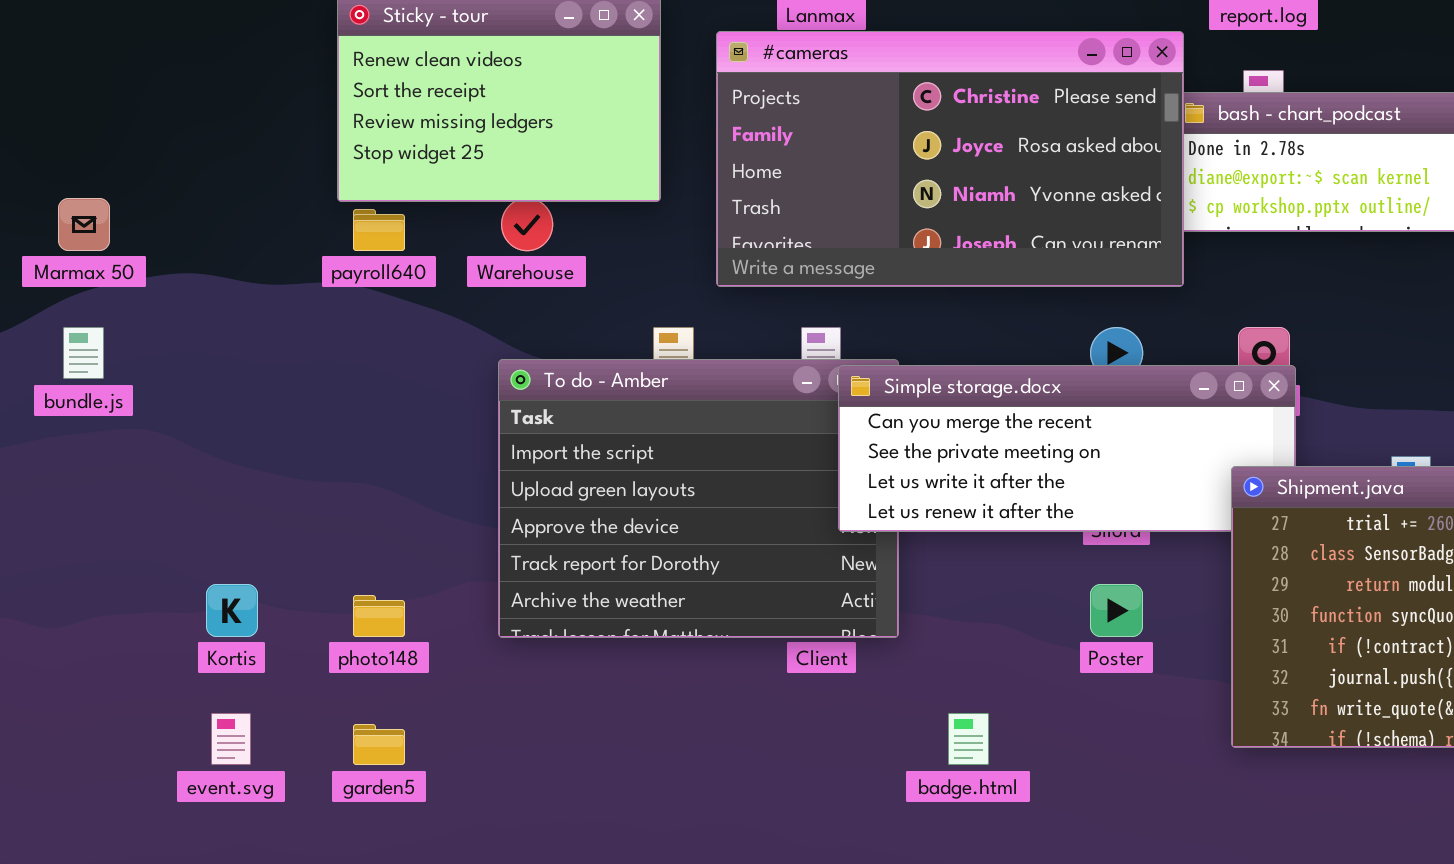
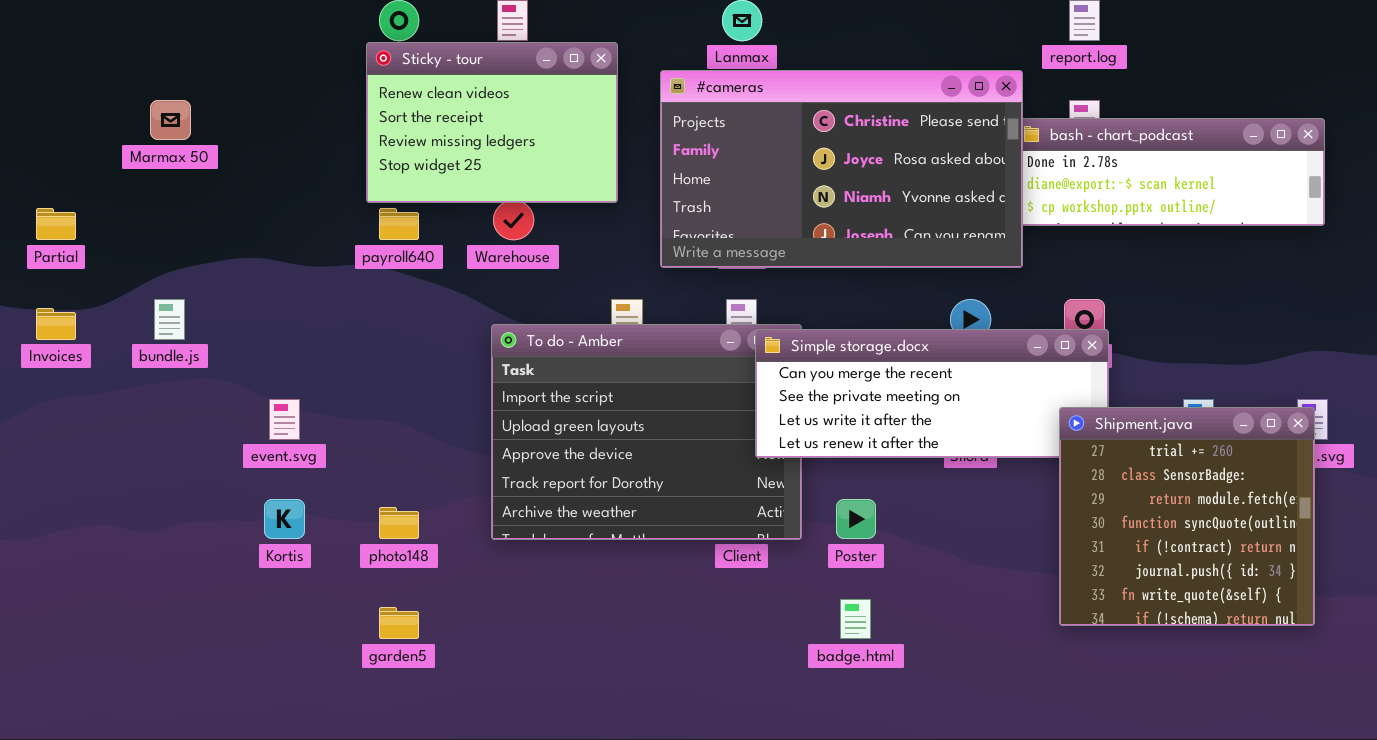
Marmax 50: [58,198,110,251] -> [150,100,191,140], moved
Poster: [1090,584,1143,637] -> [836,499,876,539], moved
event.svg: [211,713,251,765] -> [269,399,300,440], moved

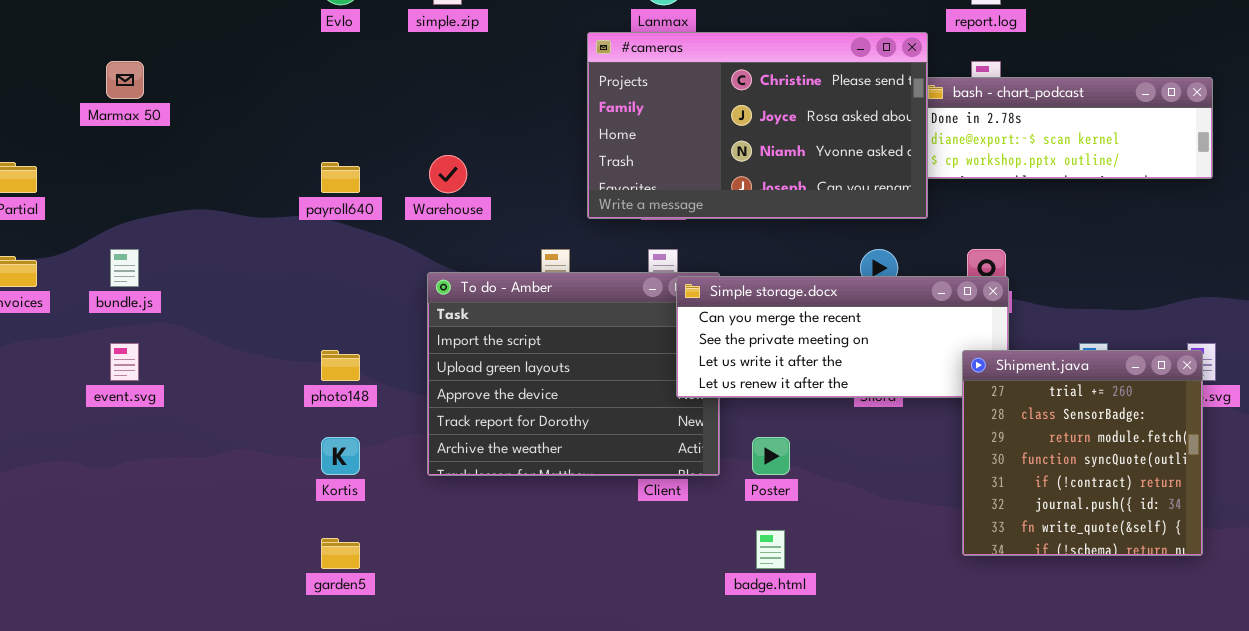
Sticky - tour: [366,42,618,203] -> none, closed
event.svg: [269,399,300,440] -> [110,343,139,381], moved
Kortis: [264,499,305,539] -> [321,437,360,475], moved
photo148: [379,507,419,539] -> [321,350,360,381], moved

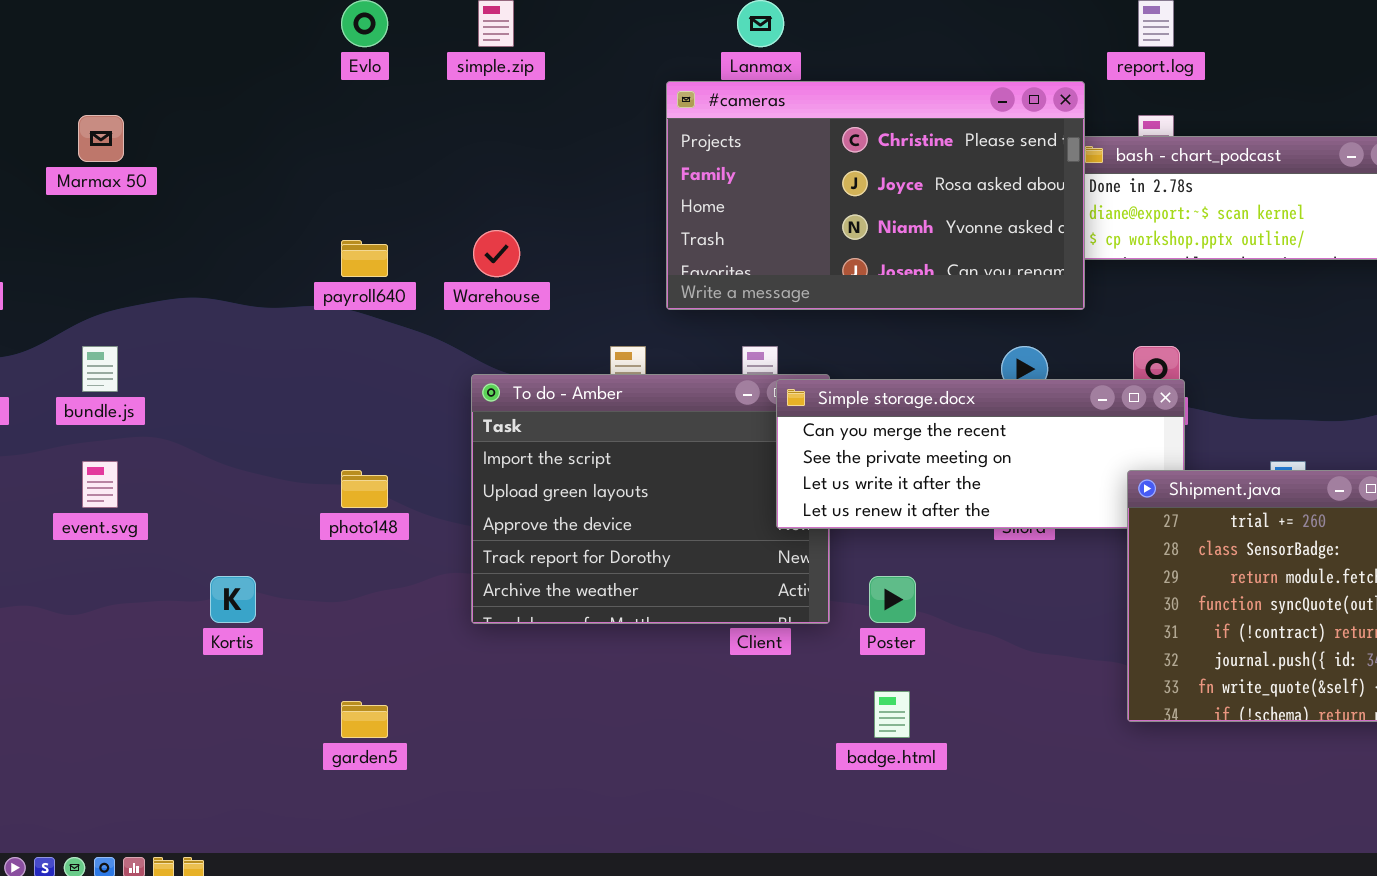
Kortis: [321,437,360,475] -> [210,576,256,623], moved

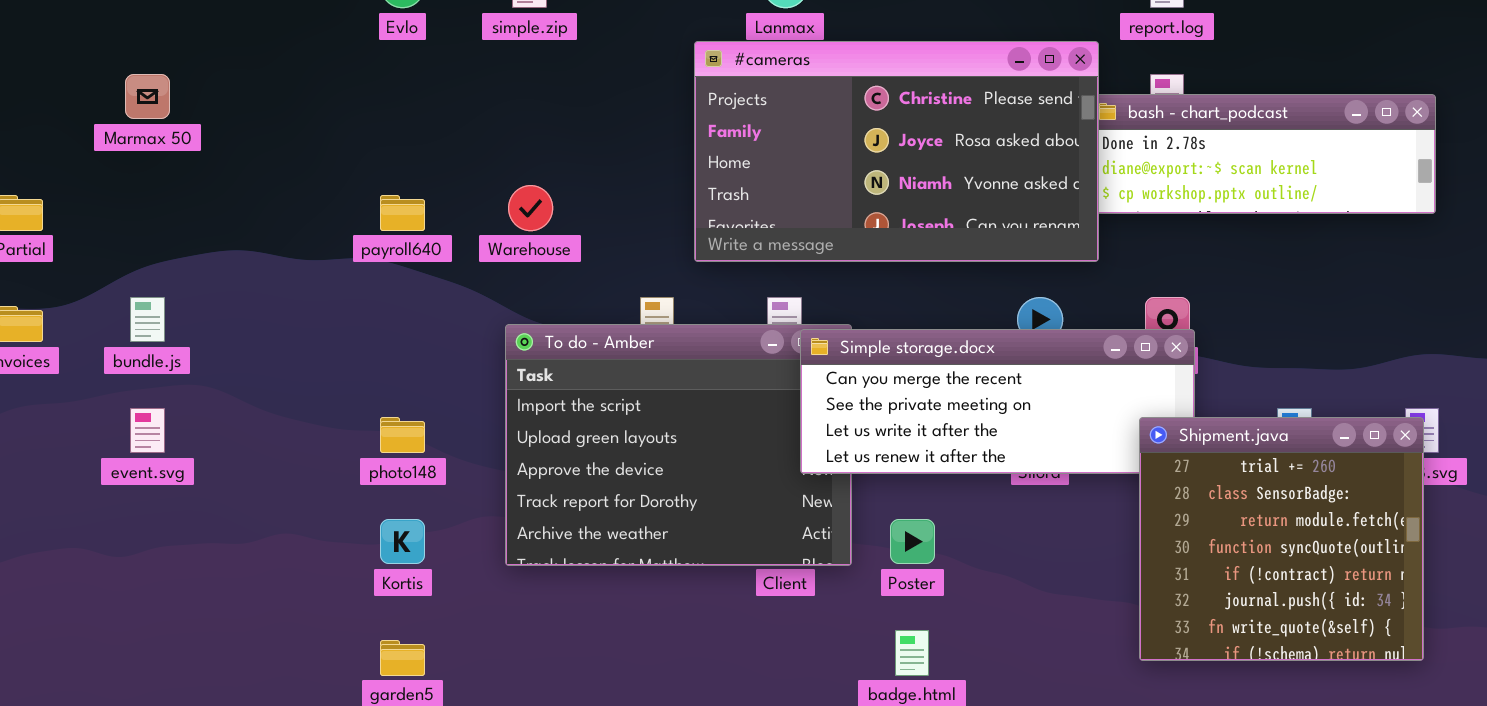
Kortis: [210,576,256,623] -> [380,519,425,564], moved

